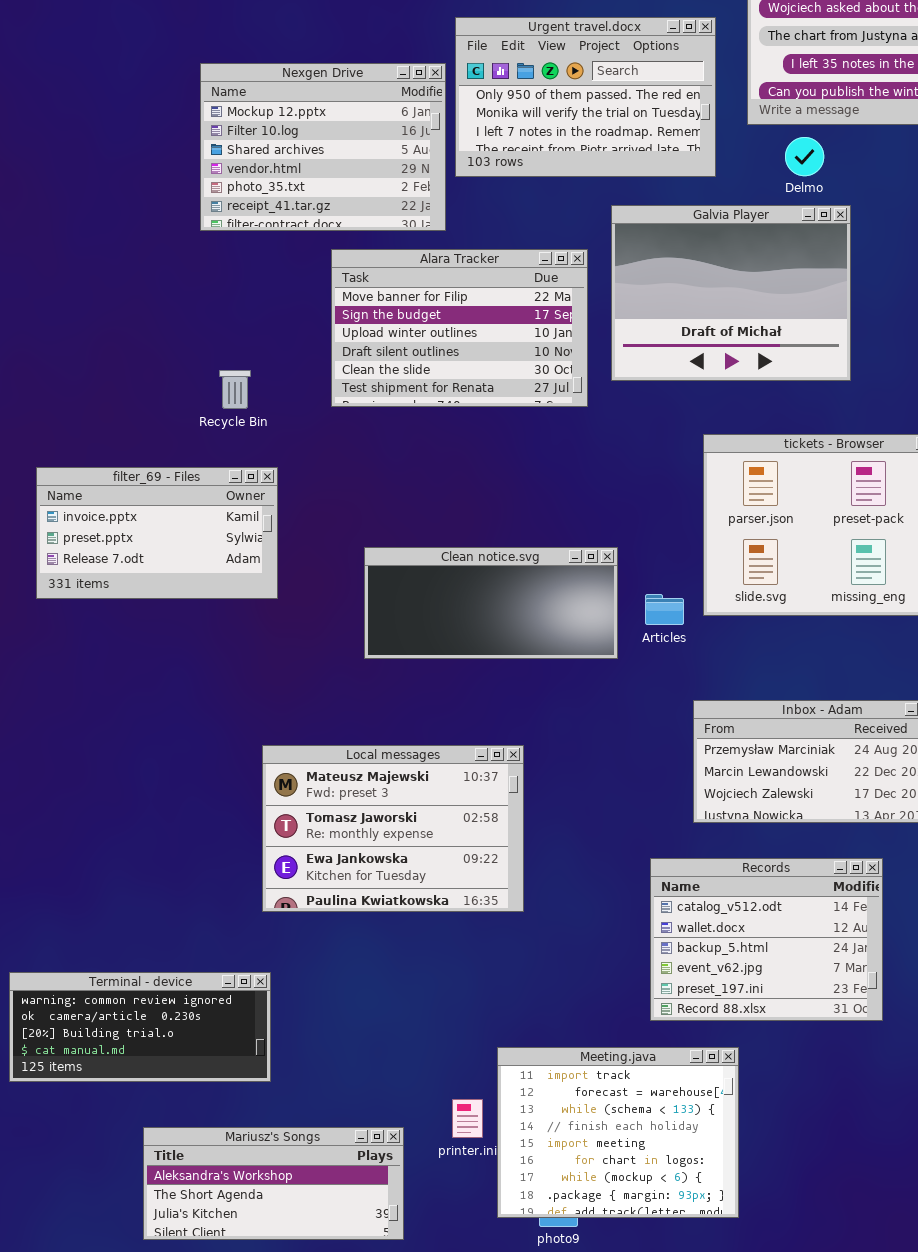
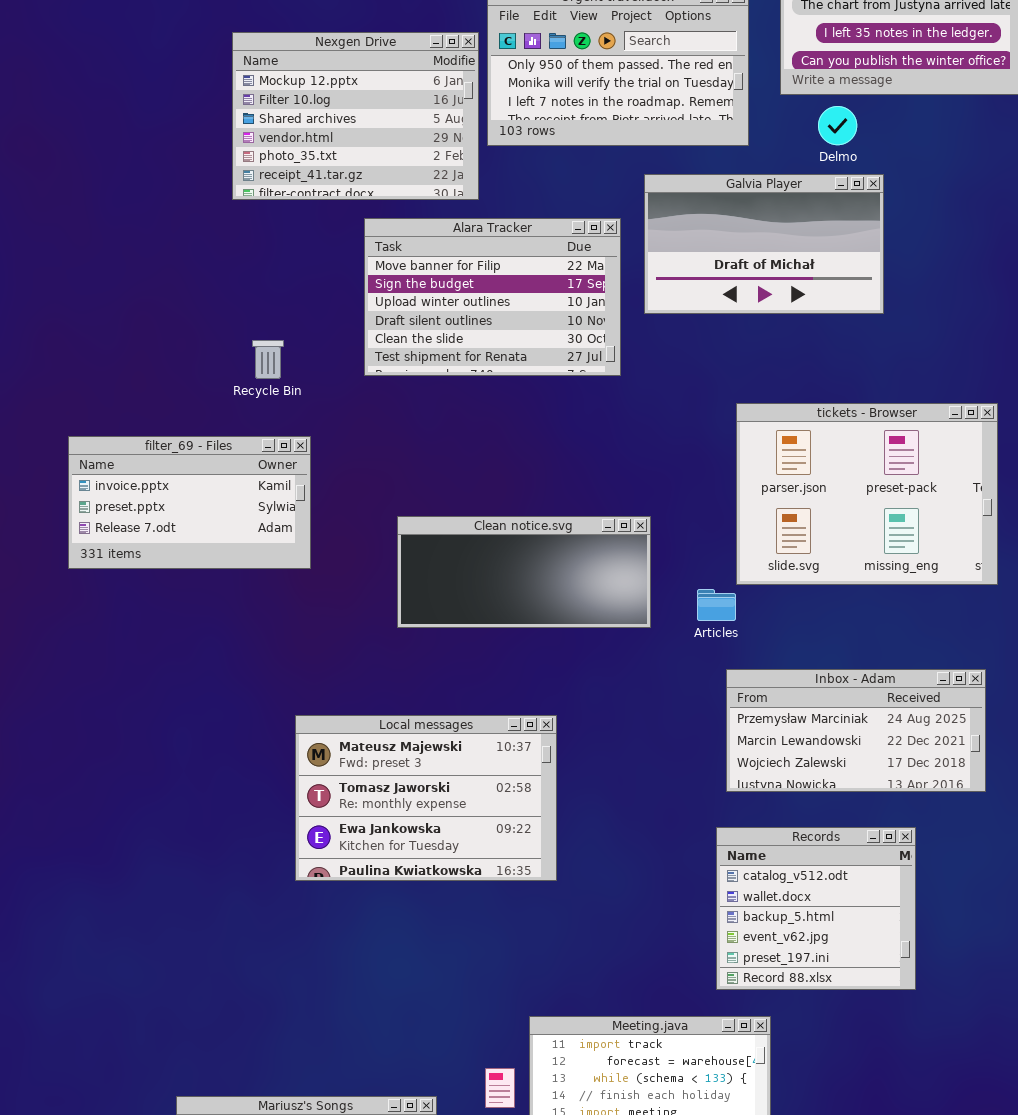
Galvia Player: [611,205,851,381] -> [644,174,884,314], resized
Articles: [645,594,684,625] -> [697,589,736,621], moved
Records: [650,858,883,1021] -> [716,827,916,990], resized
Terminal - device: [9,972,271,1082] -> none, closed

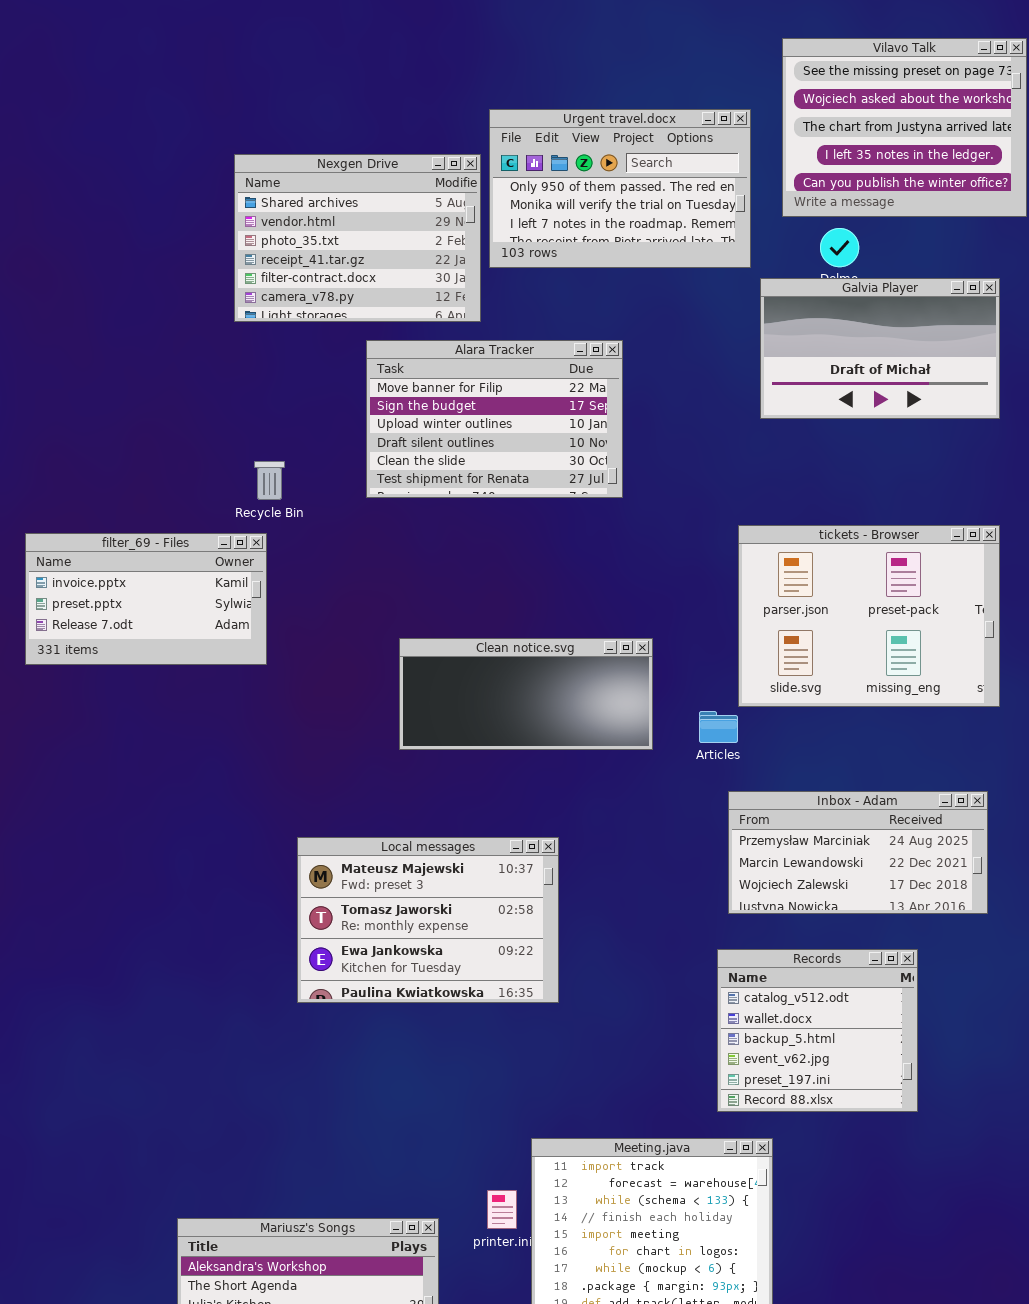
Nexgen Drive: [232,32,479,200] -> [234,154,481,322], scrolled down 2 rows
Galvia Player: [644,174,884,314] -> [760,278,1000,419], moved
filter_69 - Files: [68,436,311,569] -> [25,533,267,665], moved

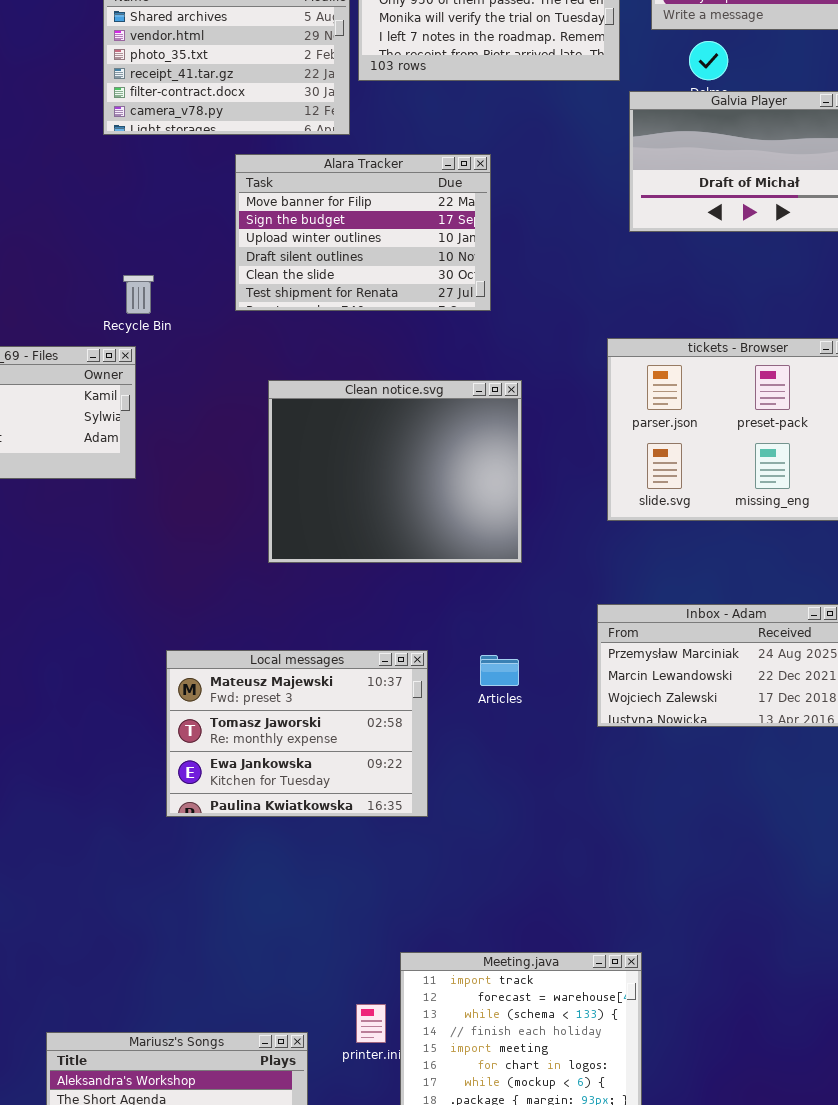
Clean notice.svg: [399,638,653,750] -> [268,380,522,563], resized
Articles: [699,711,738,743] -> [480,655,519,686], moved
Records: [717,949,918,1112] -> none, closed

